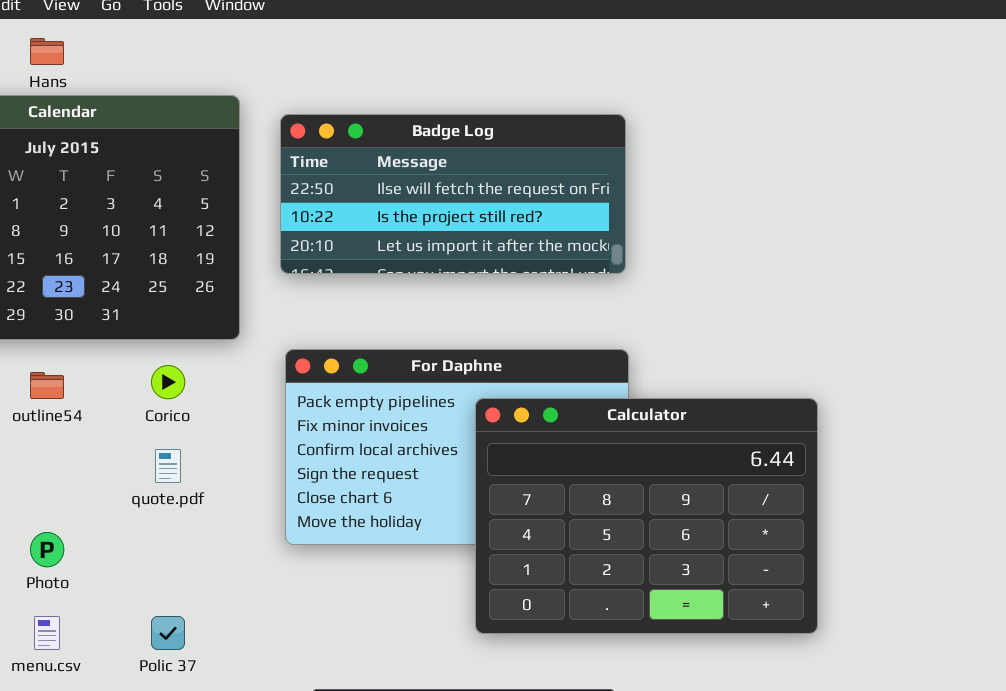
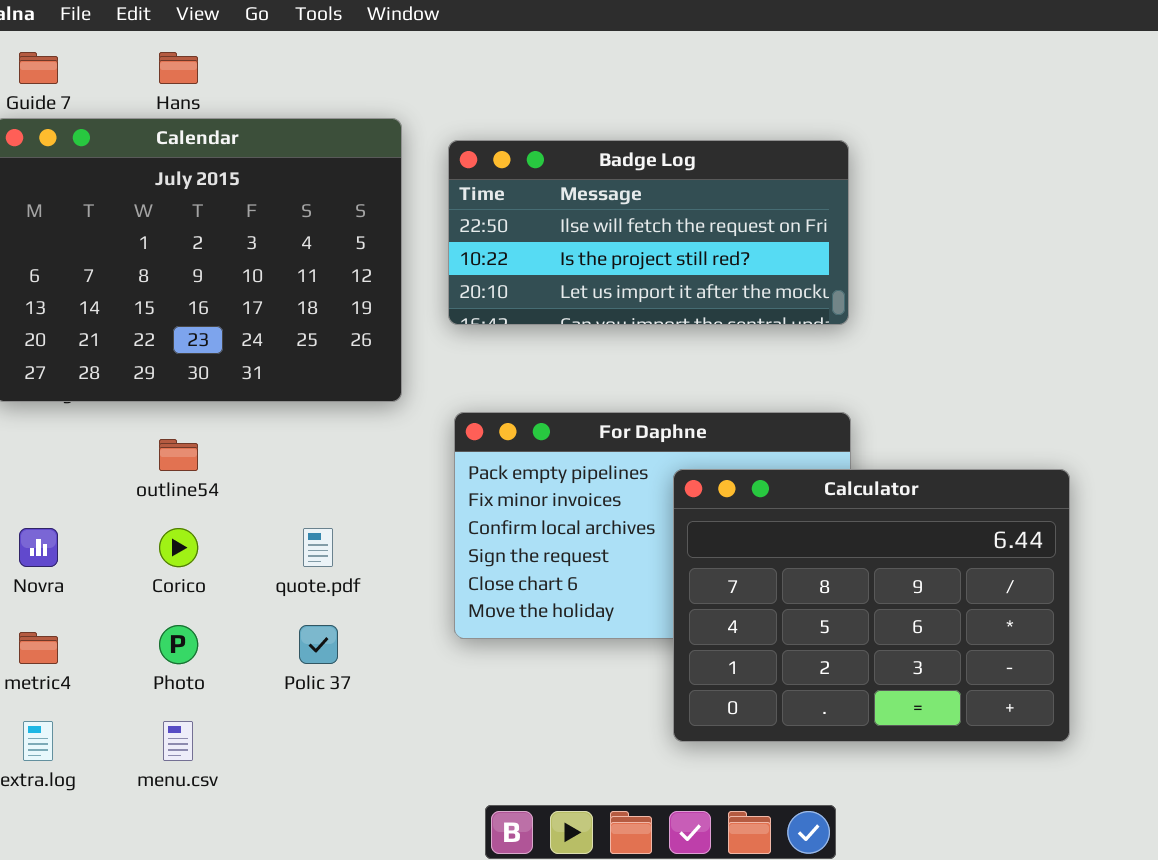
Corico: [151,365,185,399] -> [159,528,198,567], moved
Polic 37: [151,616,185,650] -> [299,625,338,664], moved

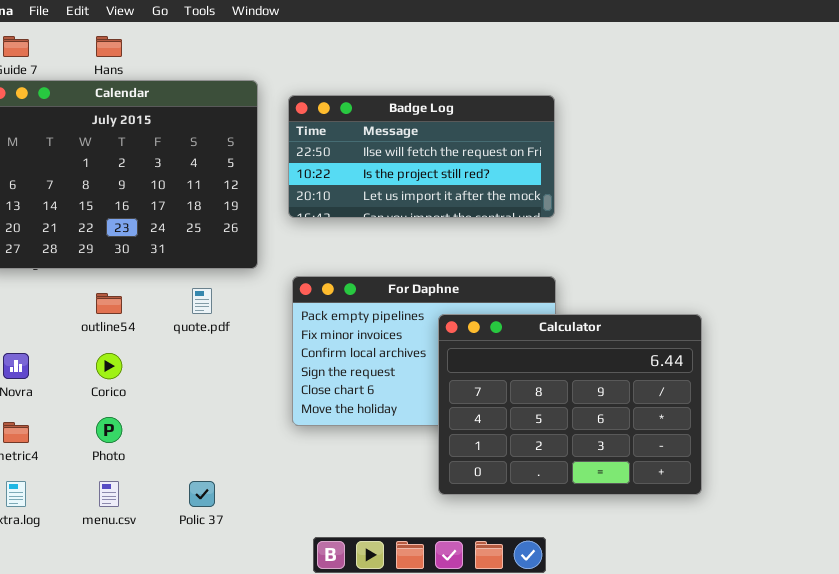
quote.pdf: [303,528,333,567] -> [192,288,212,314], moved
Polic 37: [299,625,338,664] -> [189,481,215,507], moved

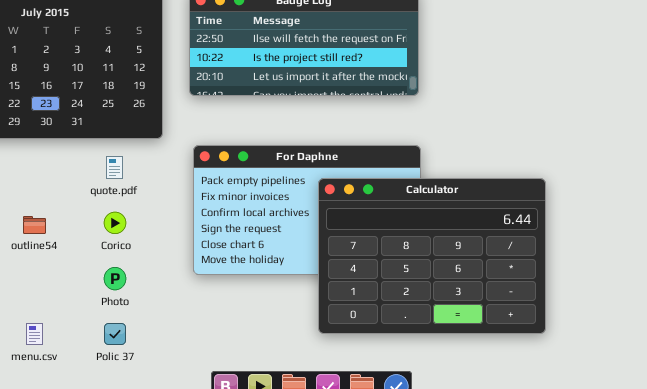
outline54: [96,293,122,314] -> [23,216,46,234], moved
Corico: [96,353,122,379] -> [104,212,126,234], moved
Photo: [96,417,122,443] -> [104,267,126,290], moved

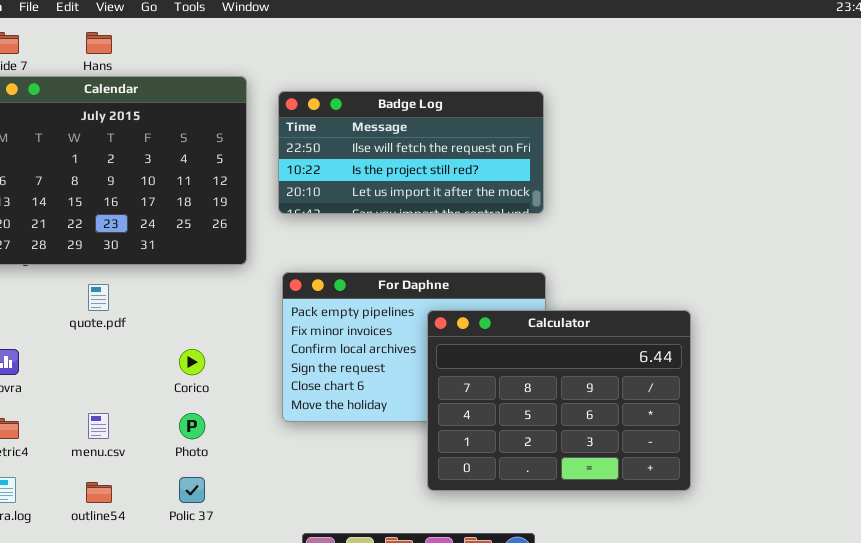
quote.pdf: [106,156,123,179] -> [88,284,109,311], moved
outline54: [23,216,46,234] -> [86,482,112,503], moved
menu.csv: [26,323,43,345] -> [88,413,109,439], moved

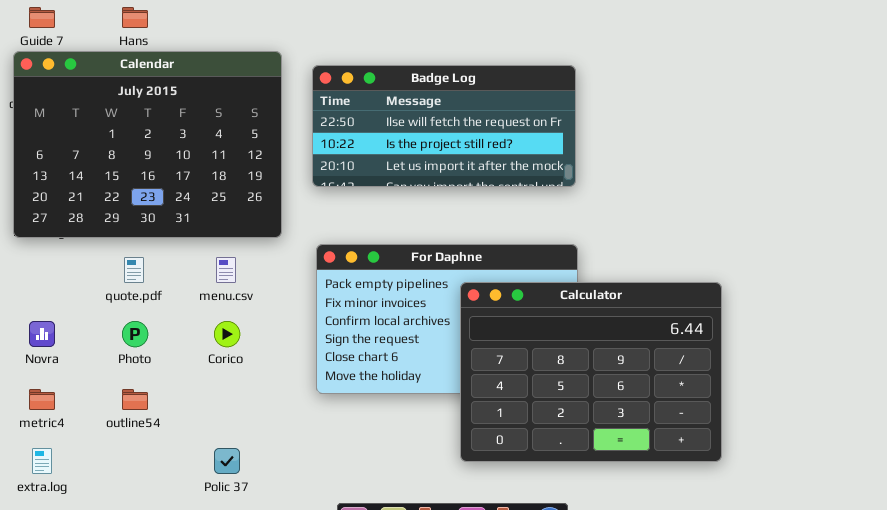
menu.csv: [88,413,109,439] -> [216,257,236,283], moved
Photo: [179,413,205,439] -> [122,321,148,347], moved
outline54: [86,482,112,503] -> [122,389,148,410], moved

